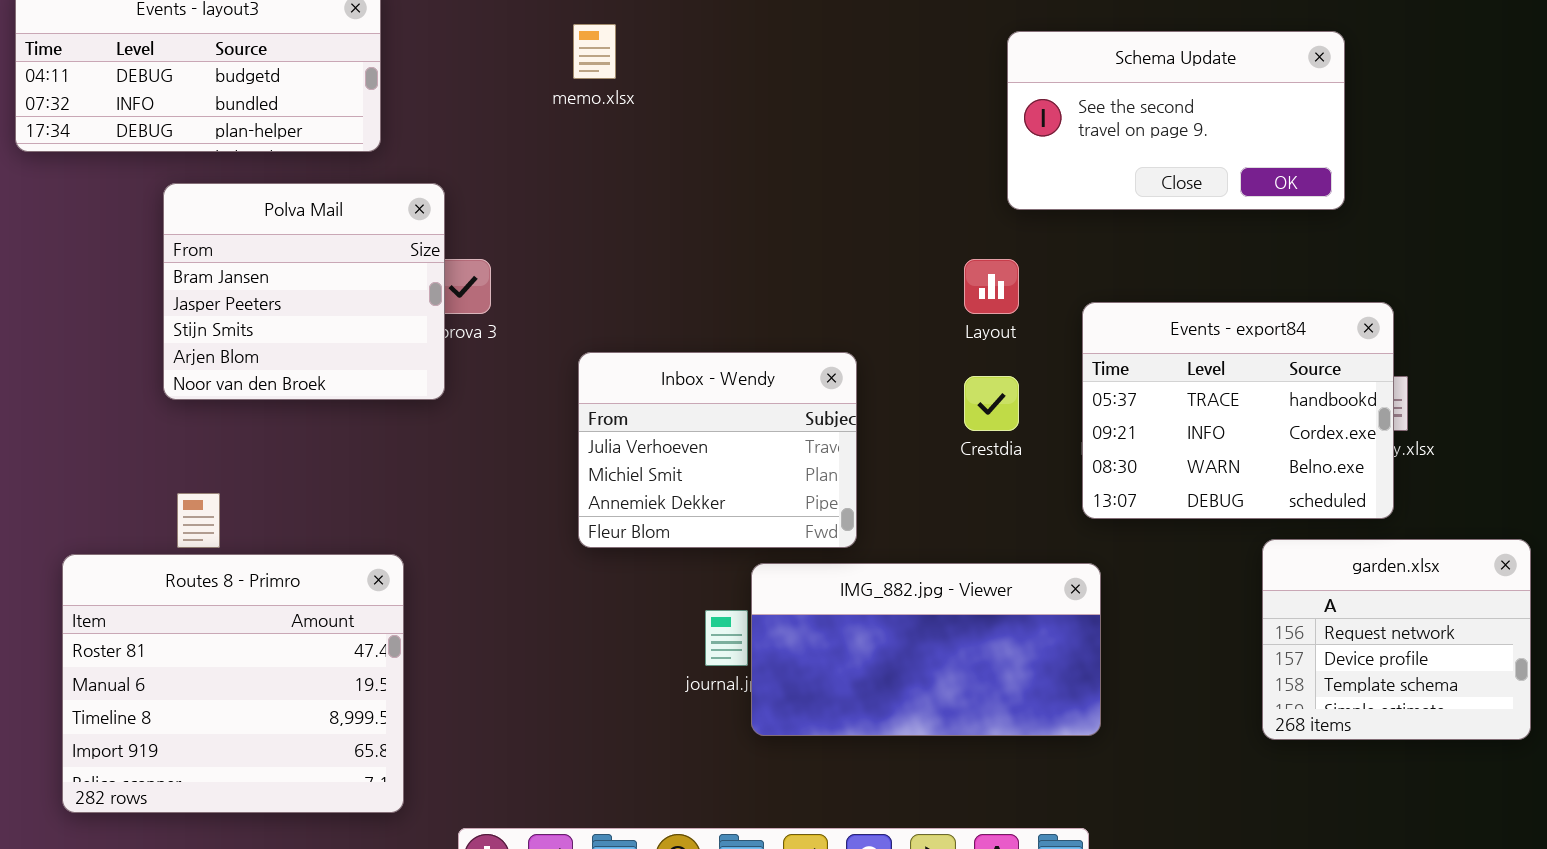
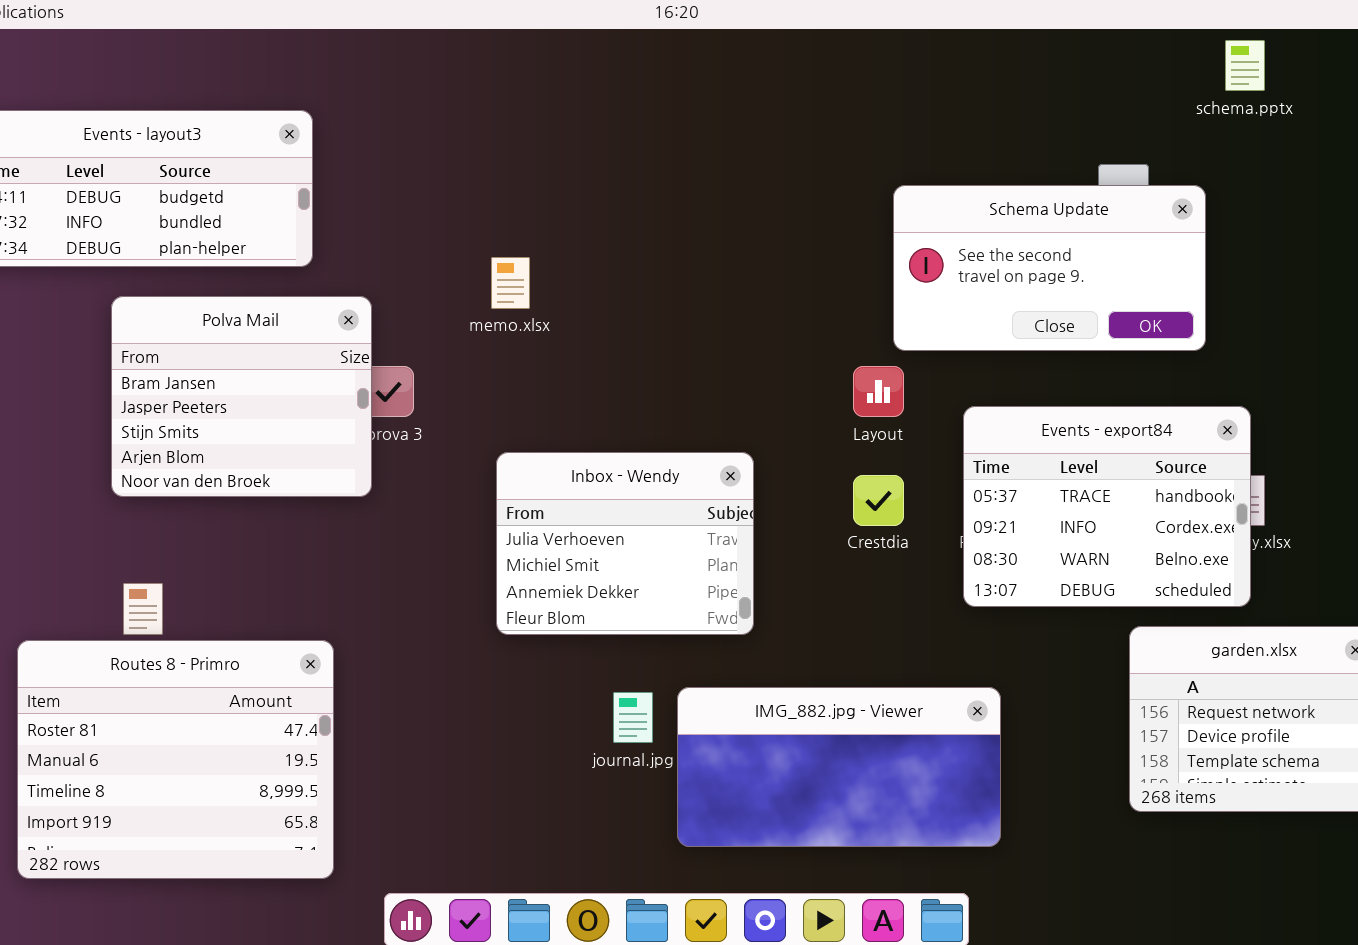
memo.xlsx: [573,24,616,79] -> [491,257,530,309], moved
Schema Update: [1007,31,1345,210] -> [893,185,1206,351], moved
IMG_882.jpg - Viewer: [751,563,1101,736] -> [677,687,1001,847], moved

